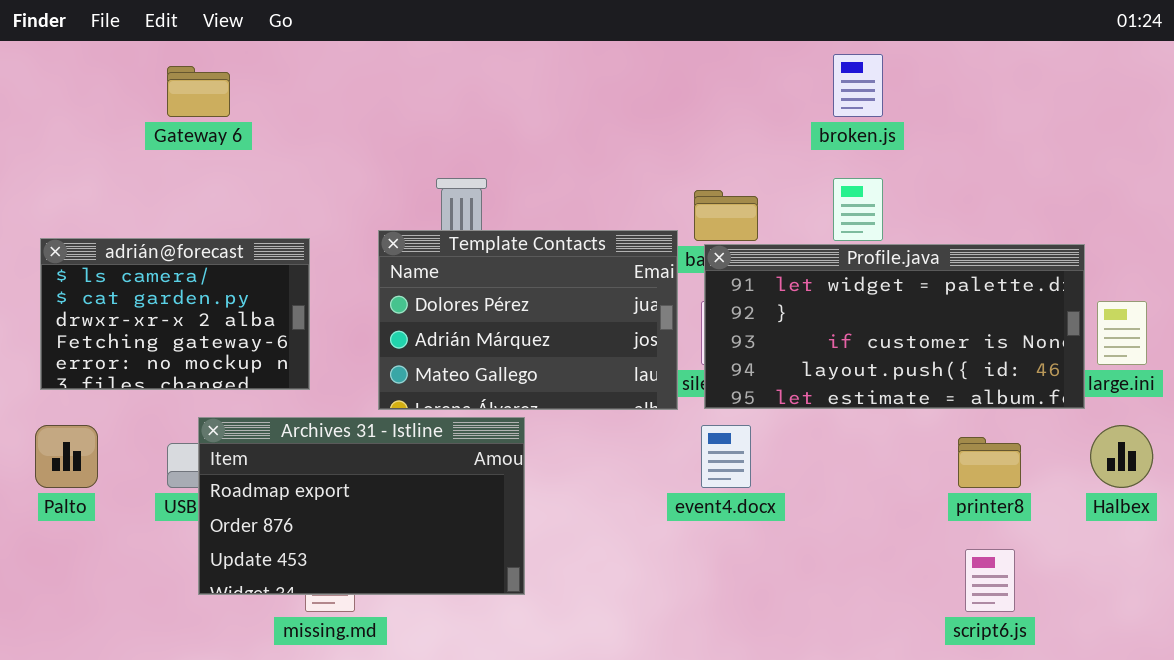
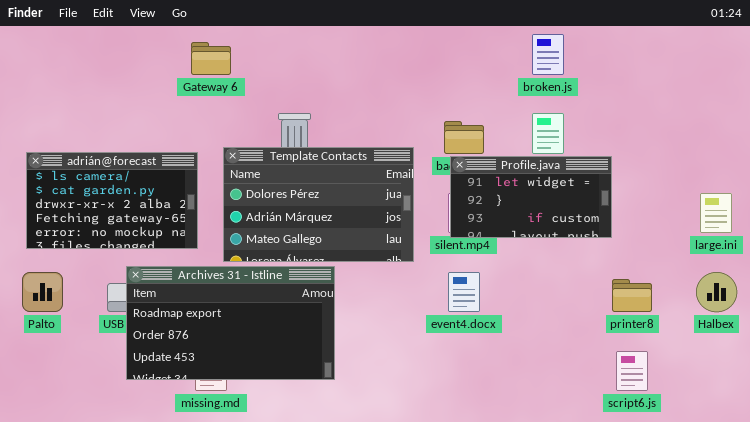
Gateway 6: [167,66,230,117] -> [191,42,231,75], moved
Template Contacts: [378,230,678,410] -> [223,147,414,262], moved
Profile.java: [704,244,1085,409] -> [450,156,612,238], resized

